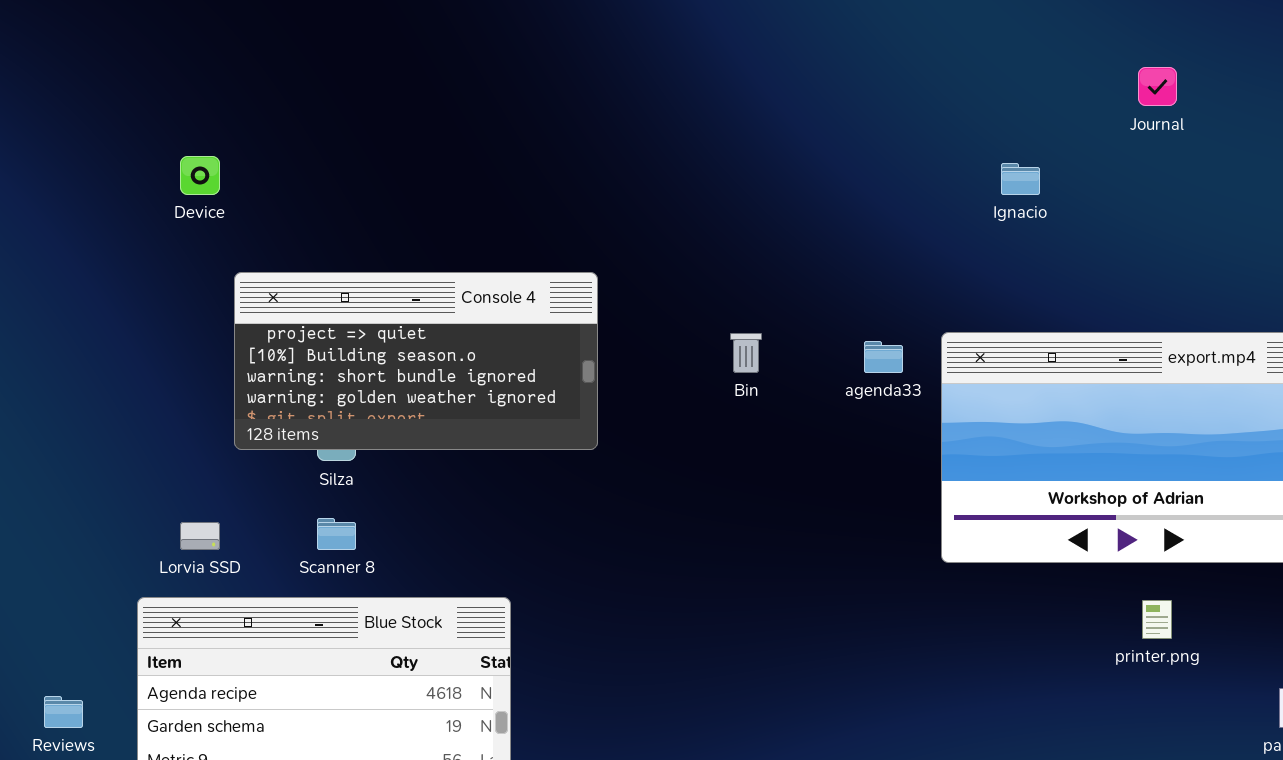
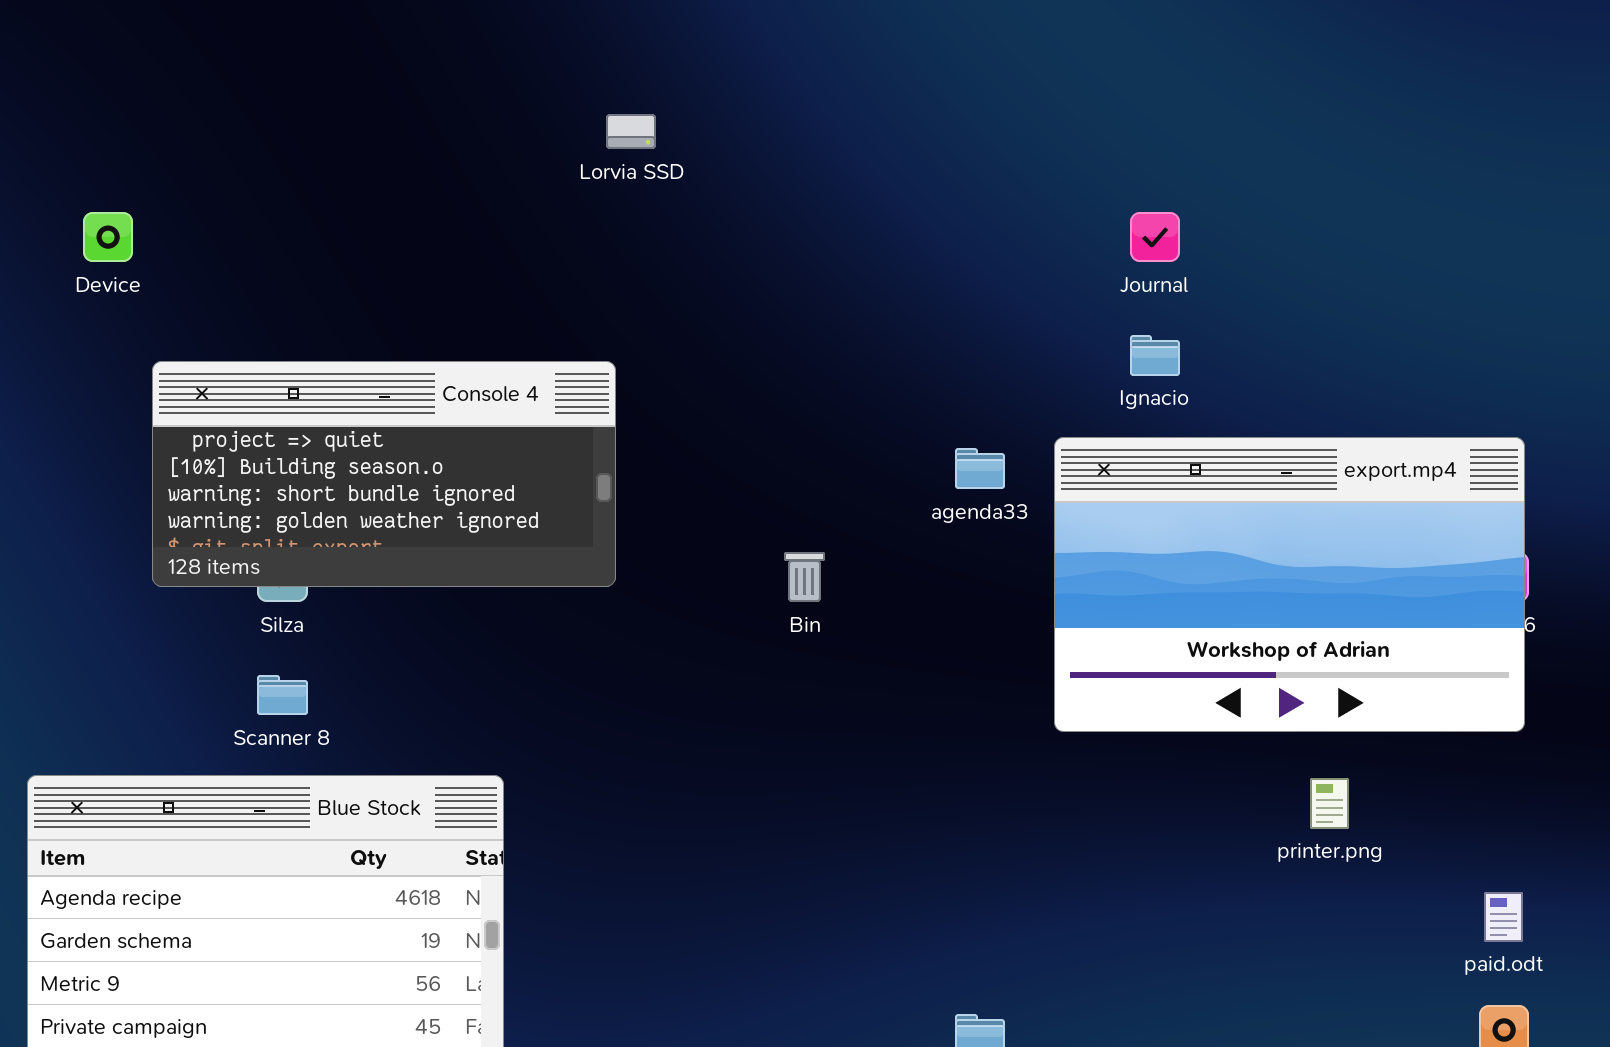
Journal: [1138,67,1177,106] -> [1130,212,1180,262], moved
Ignacio: [1001,163,1040,195] -> [1130,335,1180,376], moved
Bin: [730,333,762,373] -> [784,552,825,602], moved
Lorvia SSD: [180,522,220,550] -> [606,114,656,149], moved

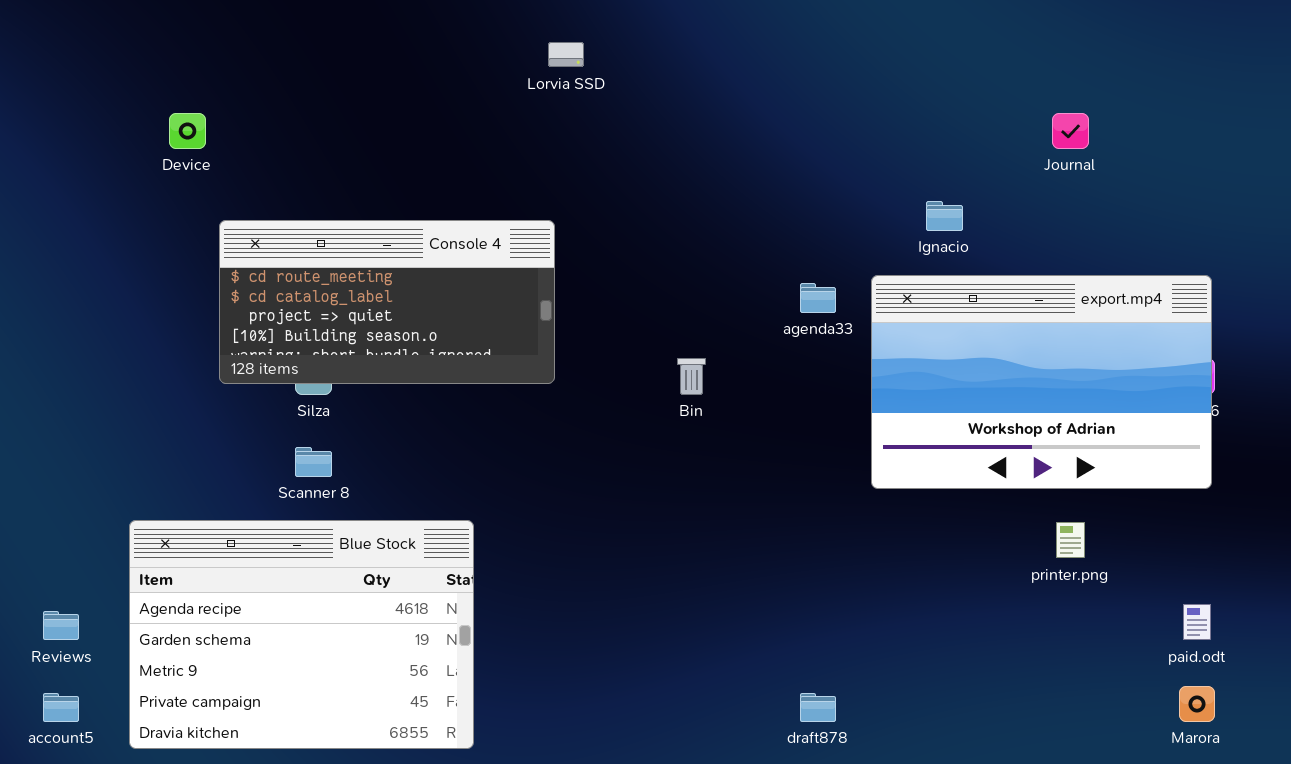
Journal: [1130,212,1180,262] -> [1052,113,1089,149], moved
Console 4: [152,361,616,587] -> [219,220,555,384], scrolled up 2 rows

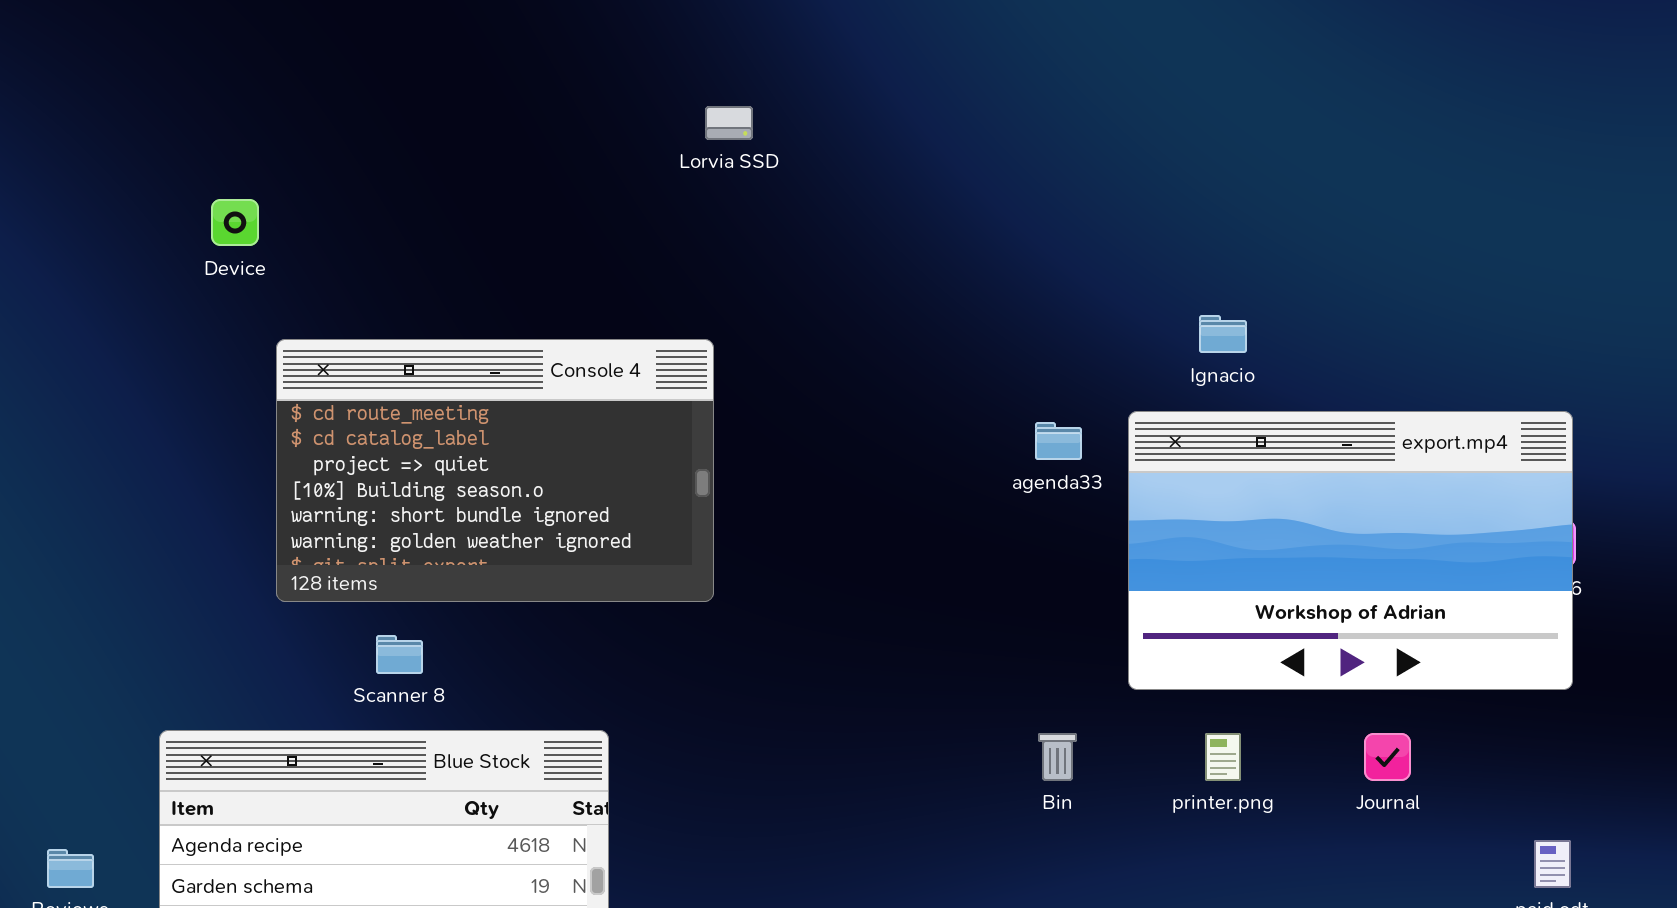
Journal: [1052,113,1089,149] -> [1364,733,1411,781], moved
Console 4: [219,220,555,384] -> [276,339,714,602], resized
Bin: [677,358,706,395] -> [1038,733,1077,781], moved
printer.png: [1056,522,1085,558] -> [1205,733,1241,781], moved

